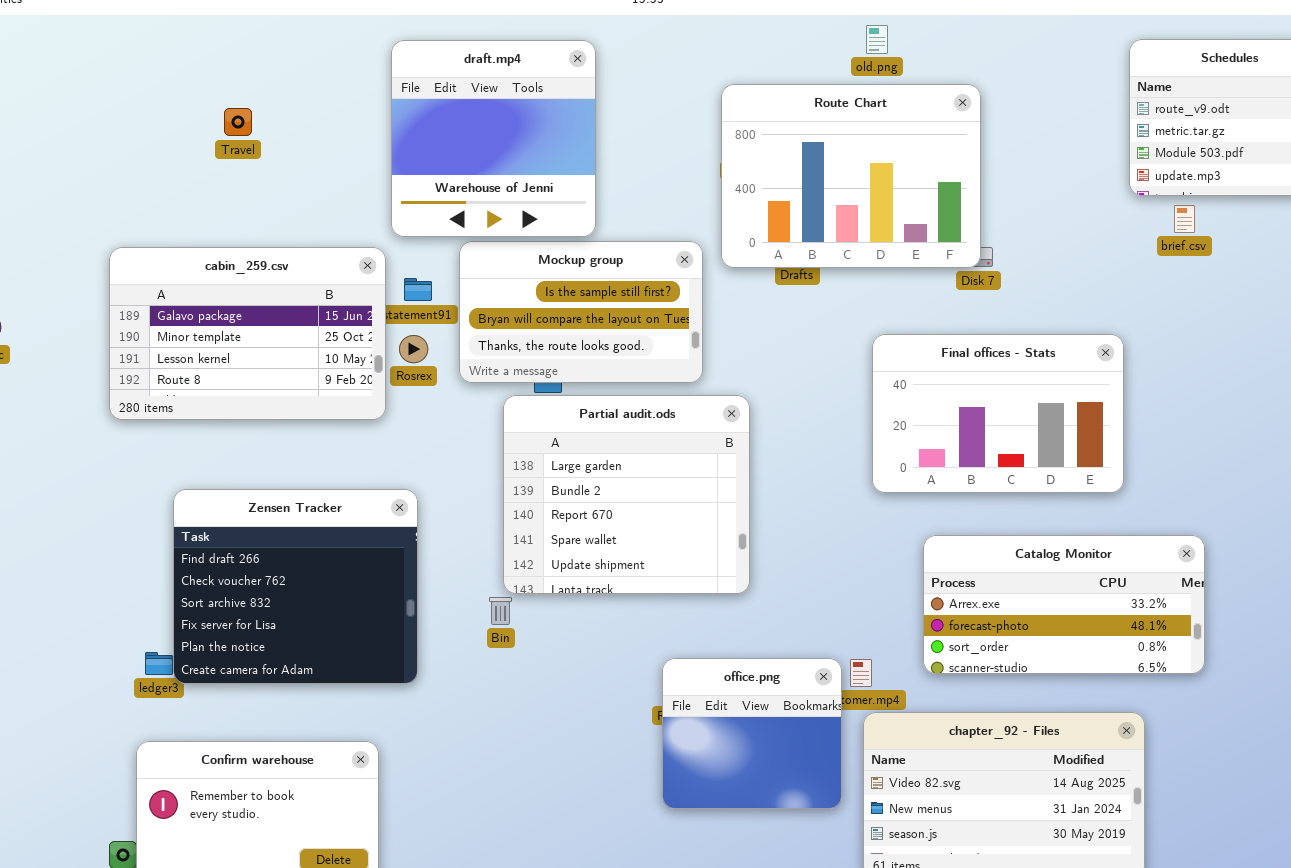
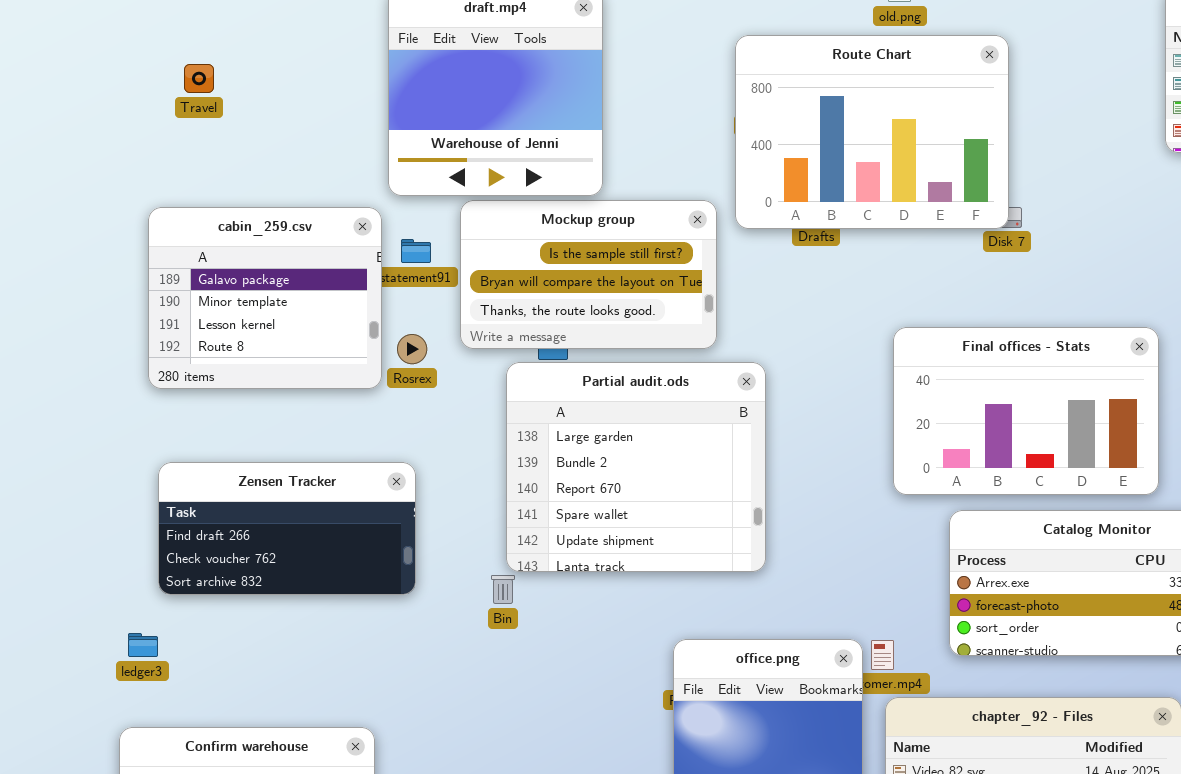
Travel: [224,108,252,136] -> [184,64,214,93], moved
cabin_259.csv: [109,247,386,420] -> [148,207,382,389], resized
Final offices - Stats: [872,334,1124,493] -> [893,327,1159,495], moved
Rosrex: [399,335,428,363] -> [397,334,427,364], moved
Zensen Tracker: [173,489,418,684] -> [158,462,416,595], resized

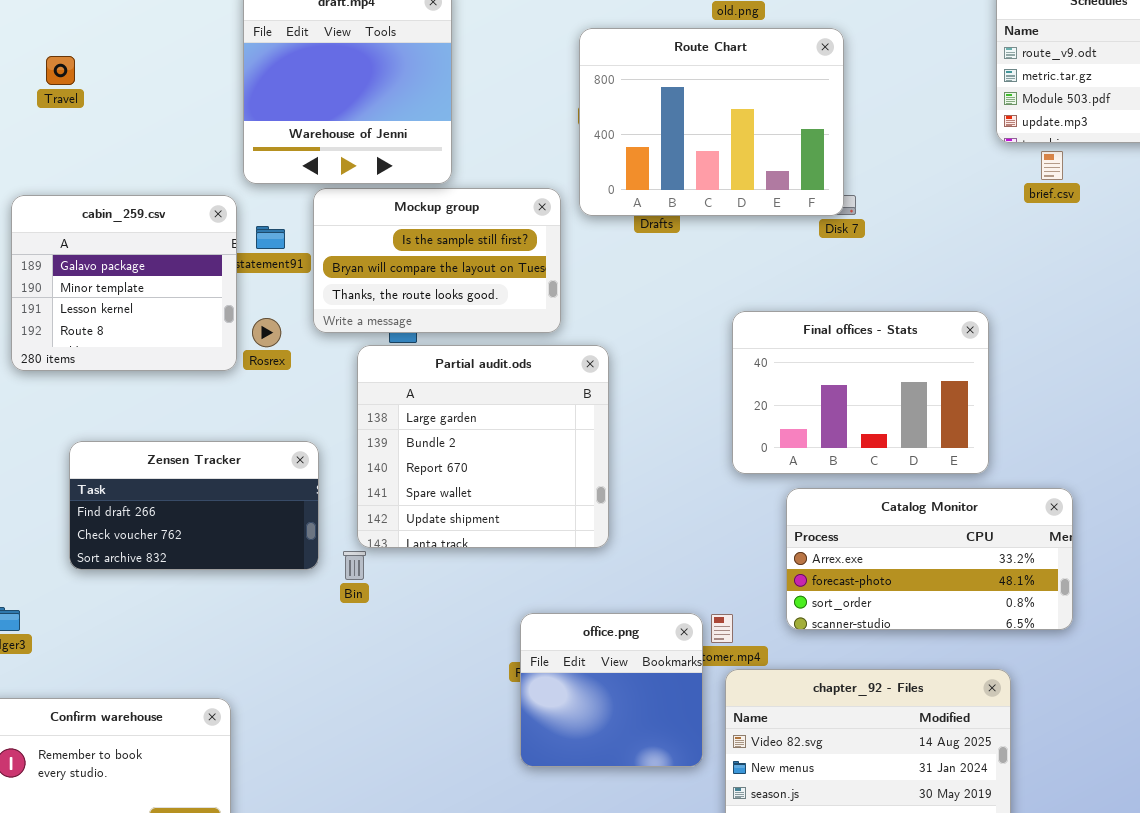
Zensen Tracker: [158,462,416,595] -> [69,441,319,570], moved

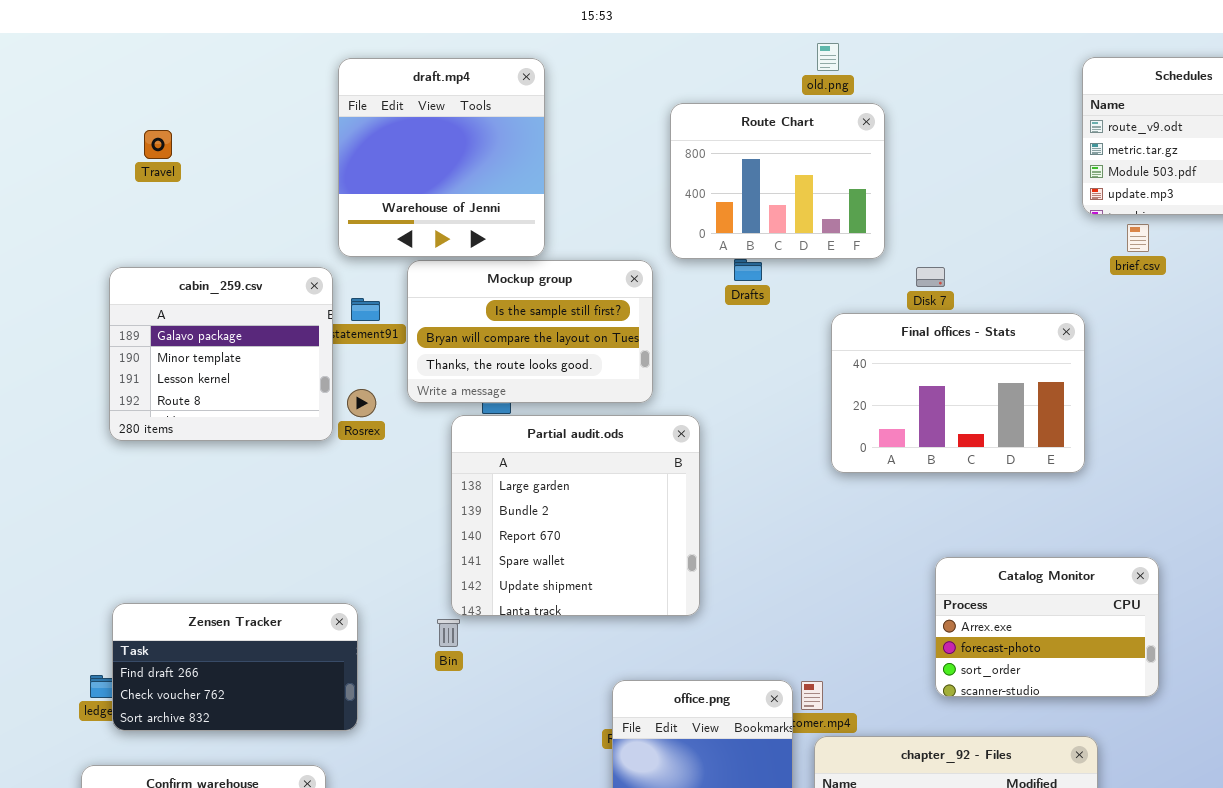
Route Chart: [579,28,844,216] -> [670,103,885,259], resized
Final offices - Stats: [732,311,989,474] -> [831,313,1085,473], moved
Zensen Tracker: [69,441,319,570] -> [112,603,358,731], moved
Catalog Monitor: [786,488,1073,630] -> [935,557,1159,697], resized

